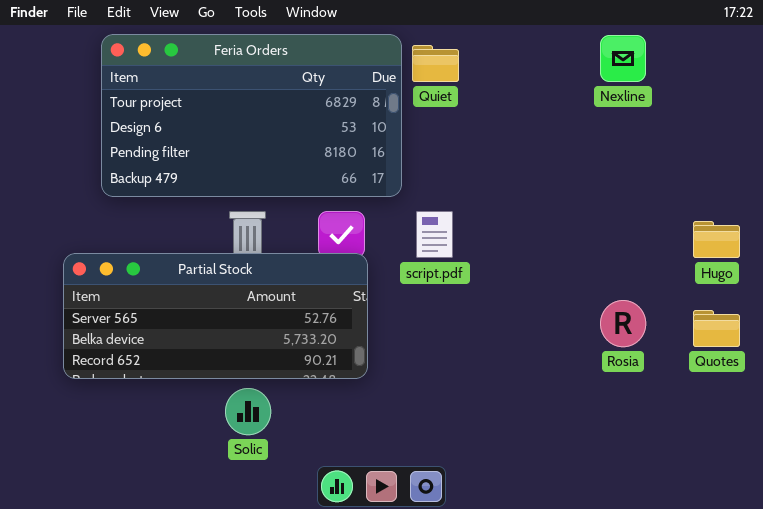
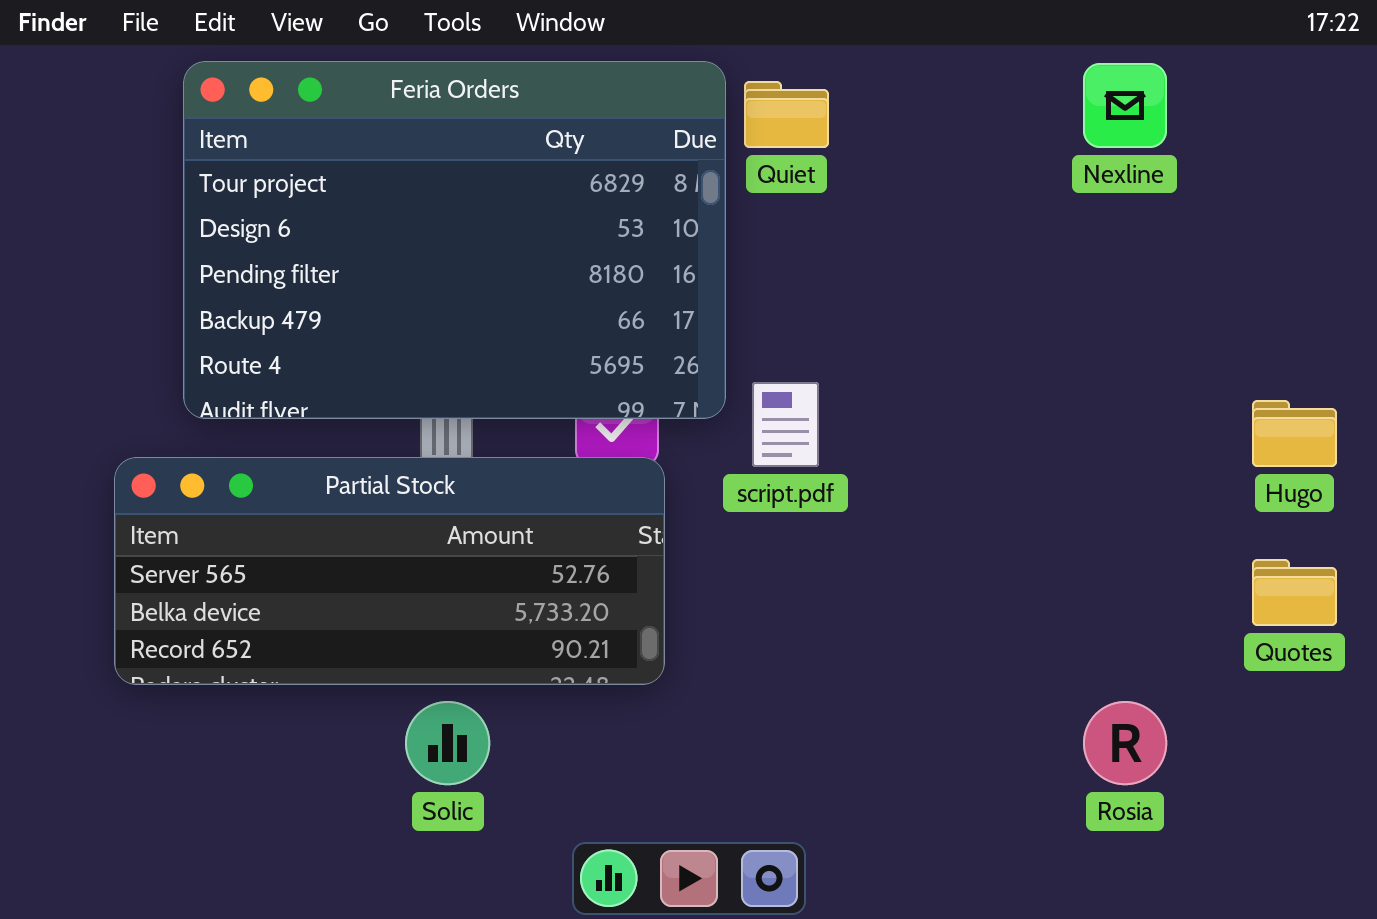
Feria Orders: [101,34,402,197] -> [183,61,726,419], resized
Rosia: [600,300,646,347] -> [1083,701,1167,785], moved

